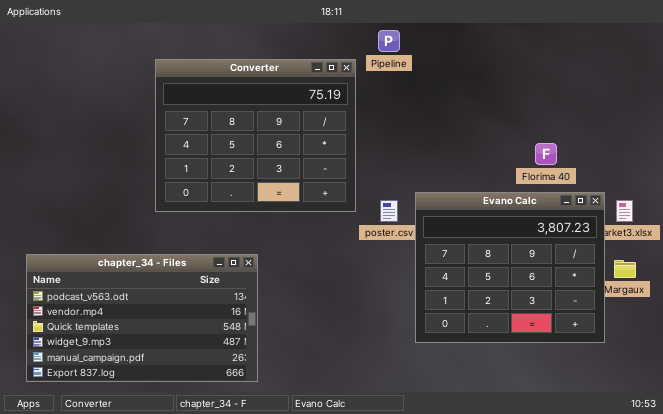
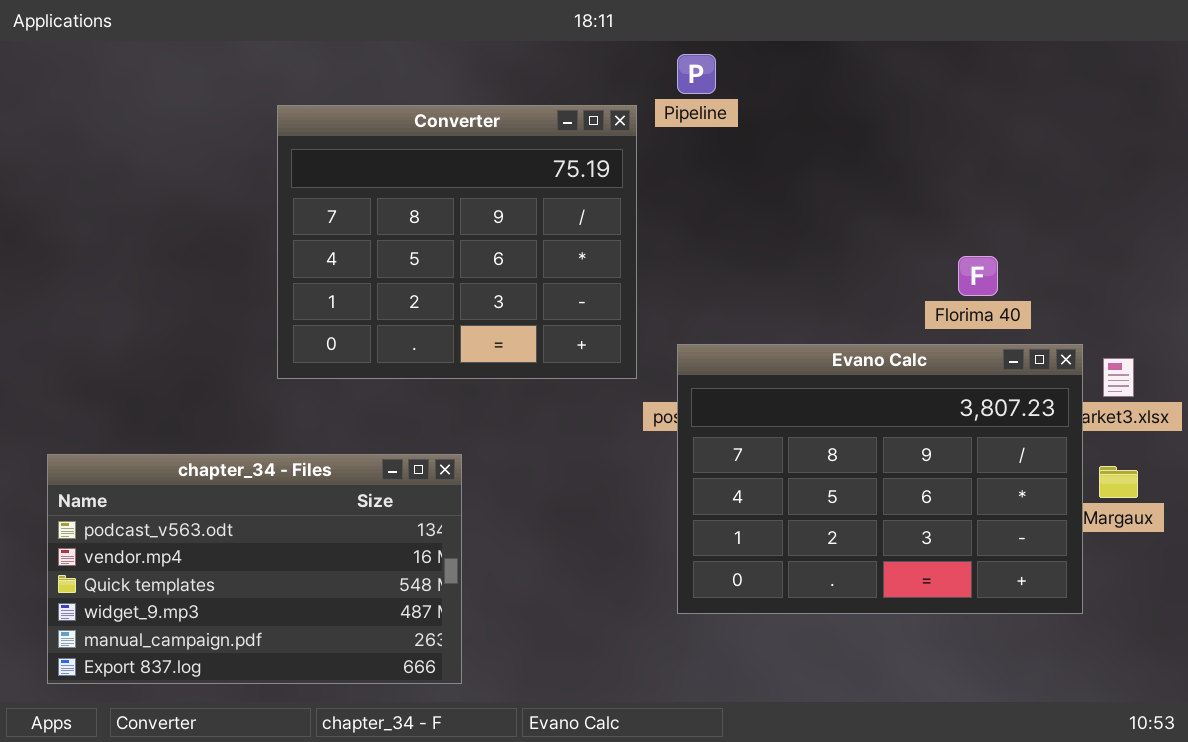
Evano Calc: [415,192,605,343] -> [677,344,1083,614], resized

